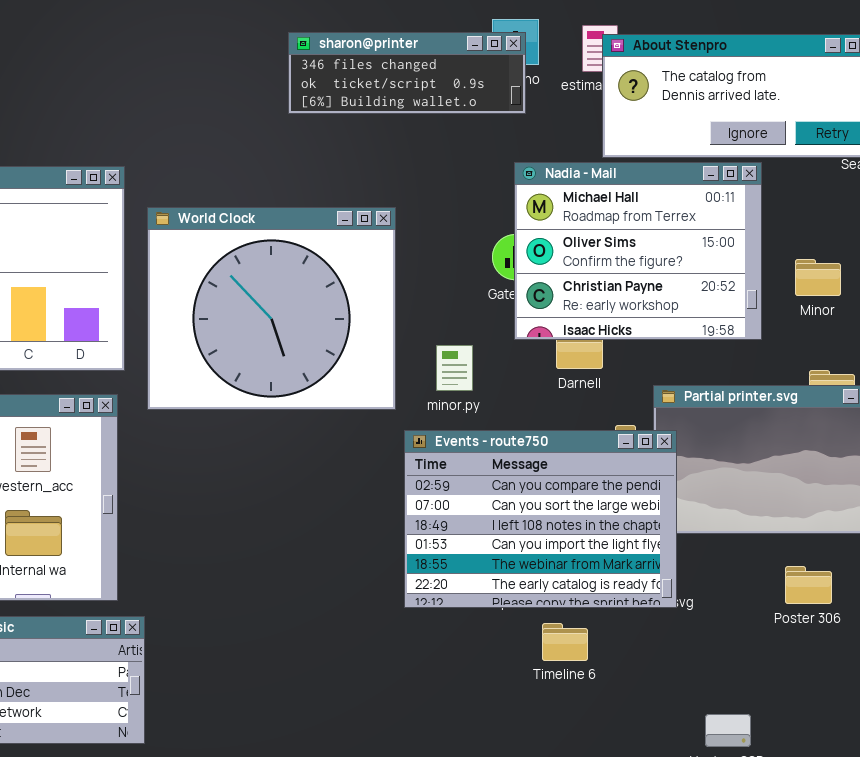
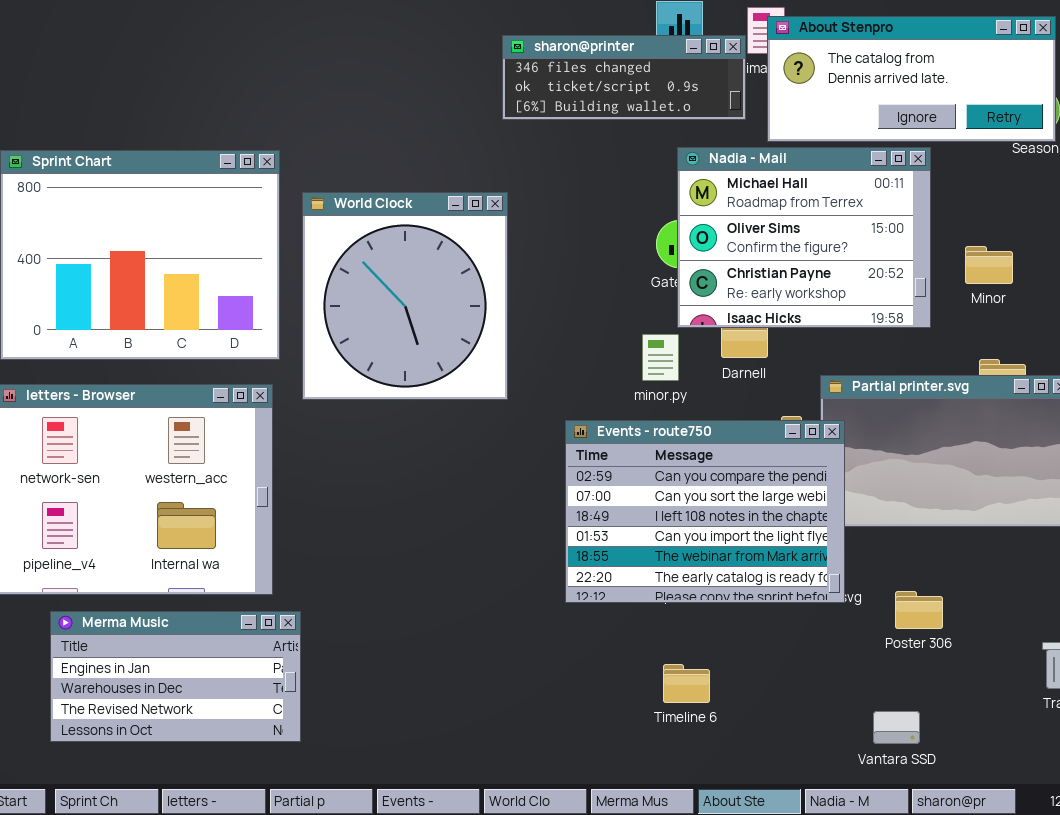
sharon@printer: [288,32,526,114] -> [502,35,746,120], moved
World Clock: [147,207,396,410] -> [302,192,508,400], resized
minor.py: [436,345,473,391] -> [642,334,679,381], moved
Poster 306: [785,566,832,604] -> [895,591,943,629], moved
Timeline 6: [542,623,588,661] -> [663,664,710,703], moved

